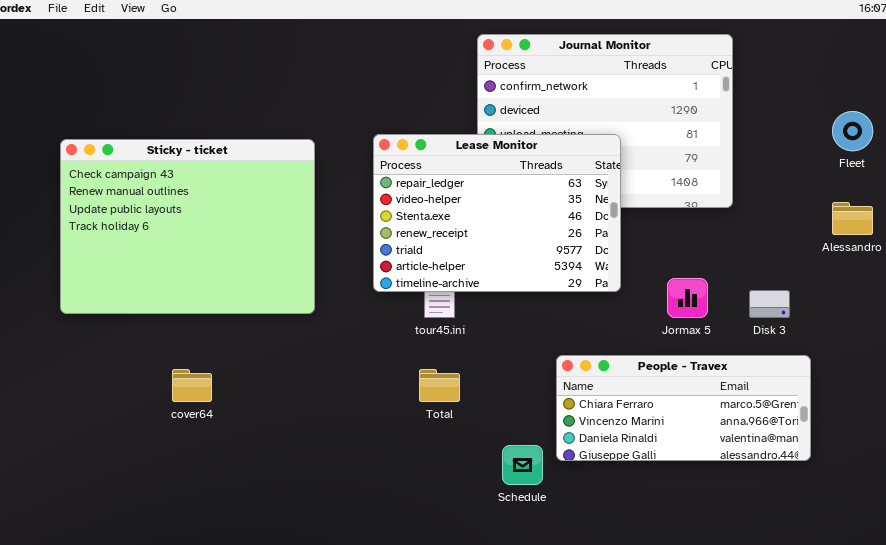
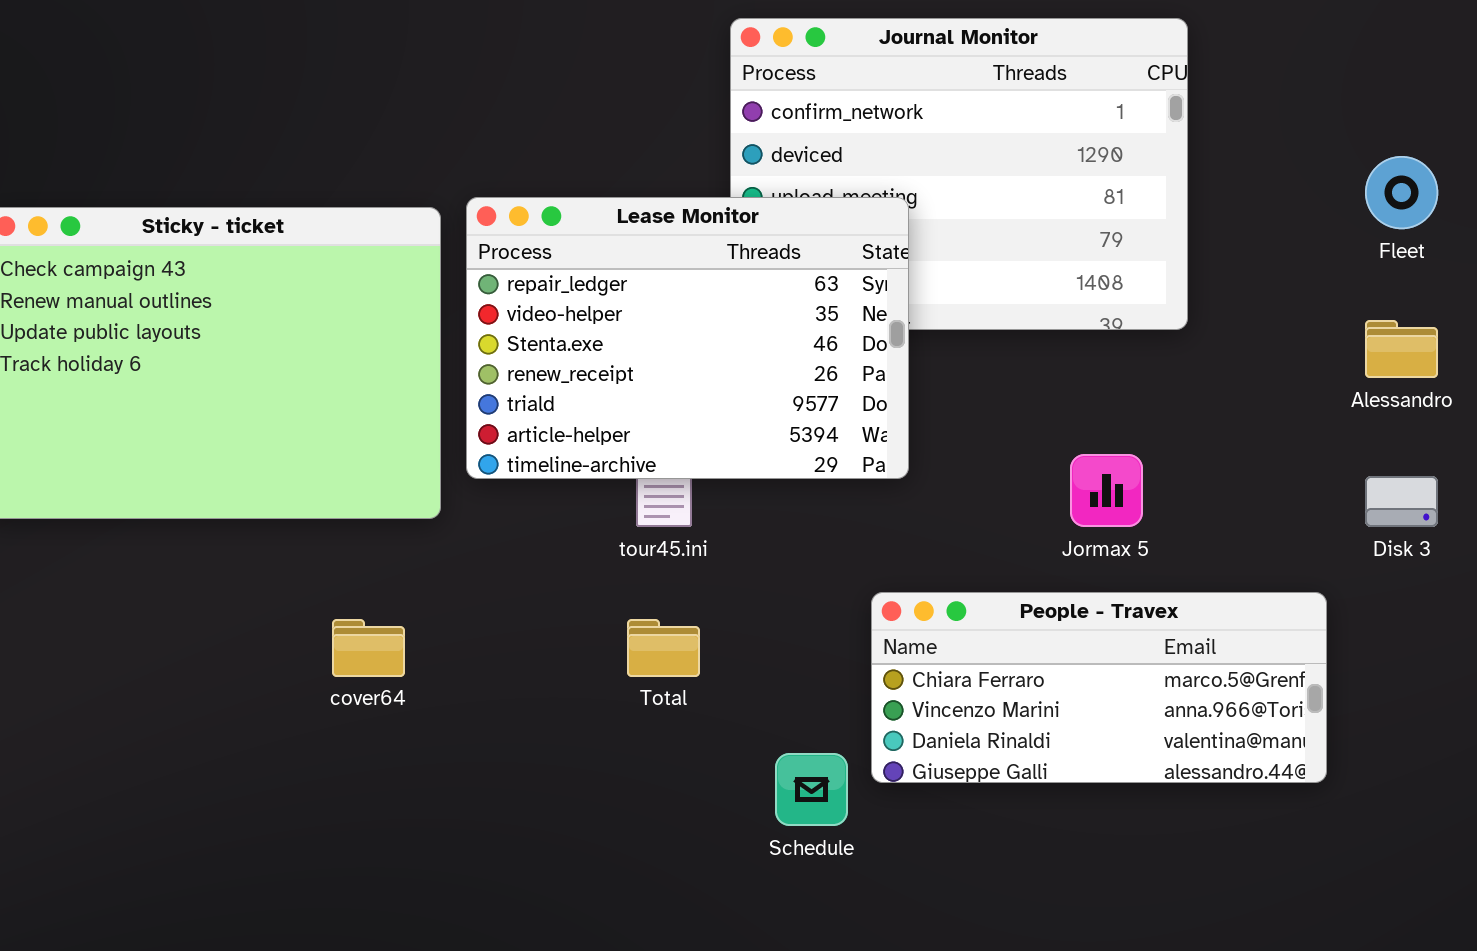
Lease Monitor: [373,134,621,292] -> [466,197,909,479], moved
Disk 3: [749,290,790,318] -> [1365,476,1438,527], moved
cover64: [172,369,212,402] -> [332,619,405,677], moved

